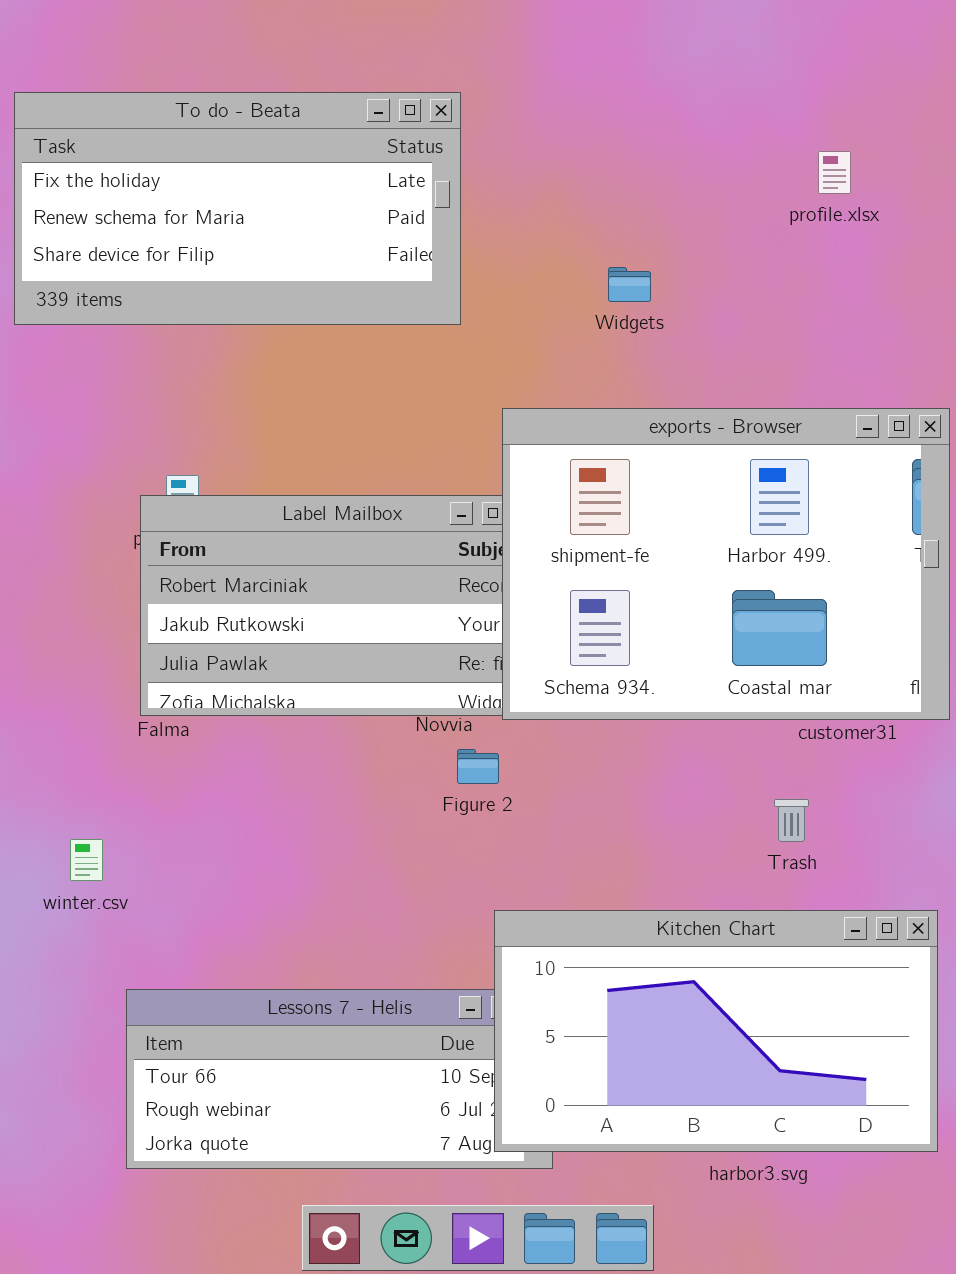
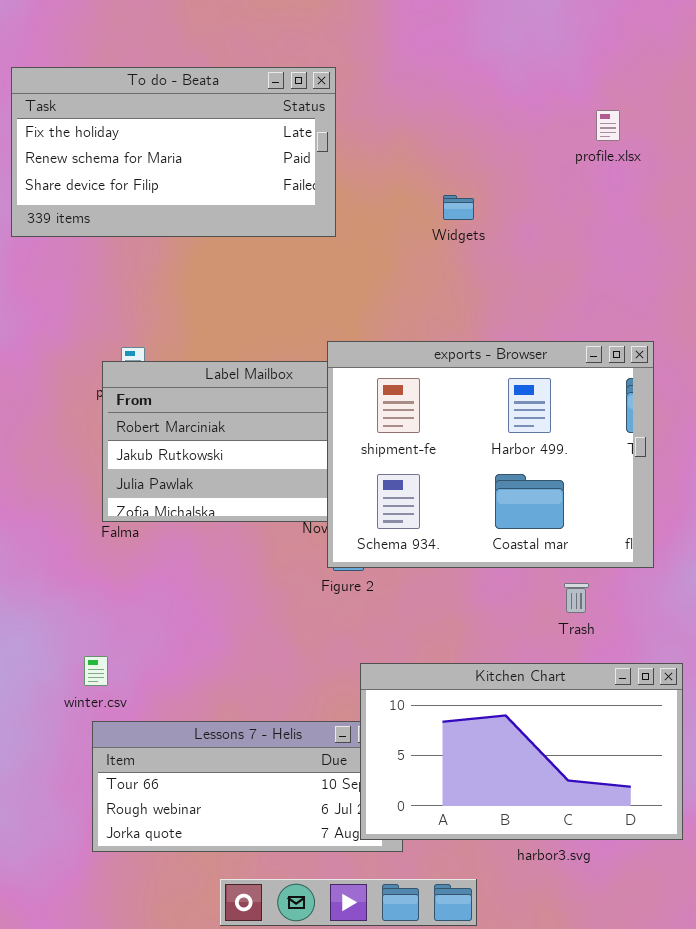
exports - Browser: [502,408,950,720] -> [327,341,654,568], moved
winter.csv: [70,839,103,881] -> [84,656,108,686], moved

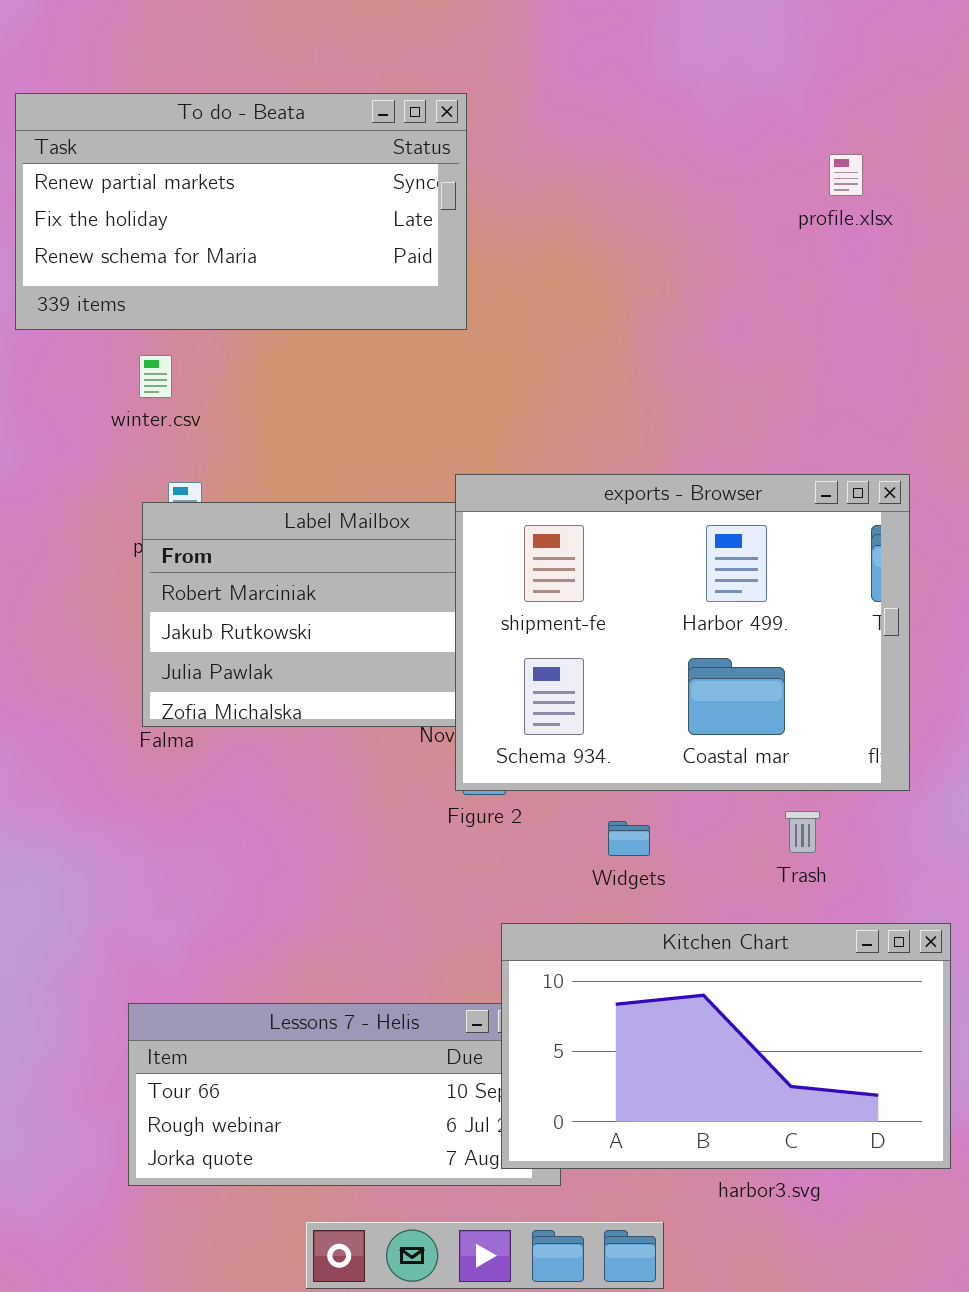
To do - Beata: [11,67,336,237] -> [15,93,467,330], scrolled up 1 row
Widgets: [443,195,474,220] -> [608,821,650,856], moved
winter.csv: [84,656,108,686] -> [139,355,172,398], moved

